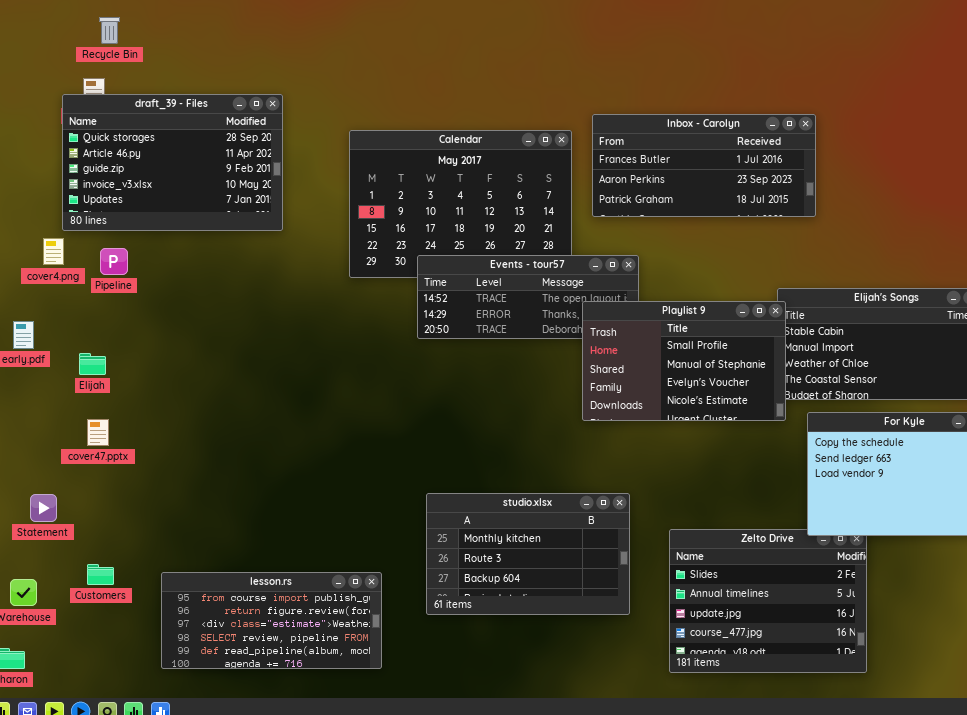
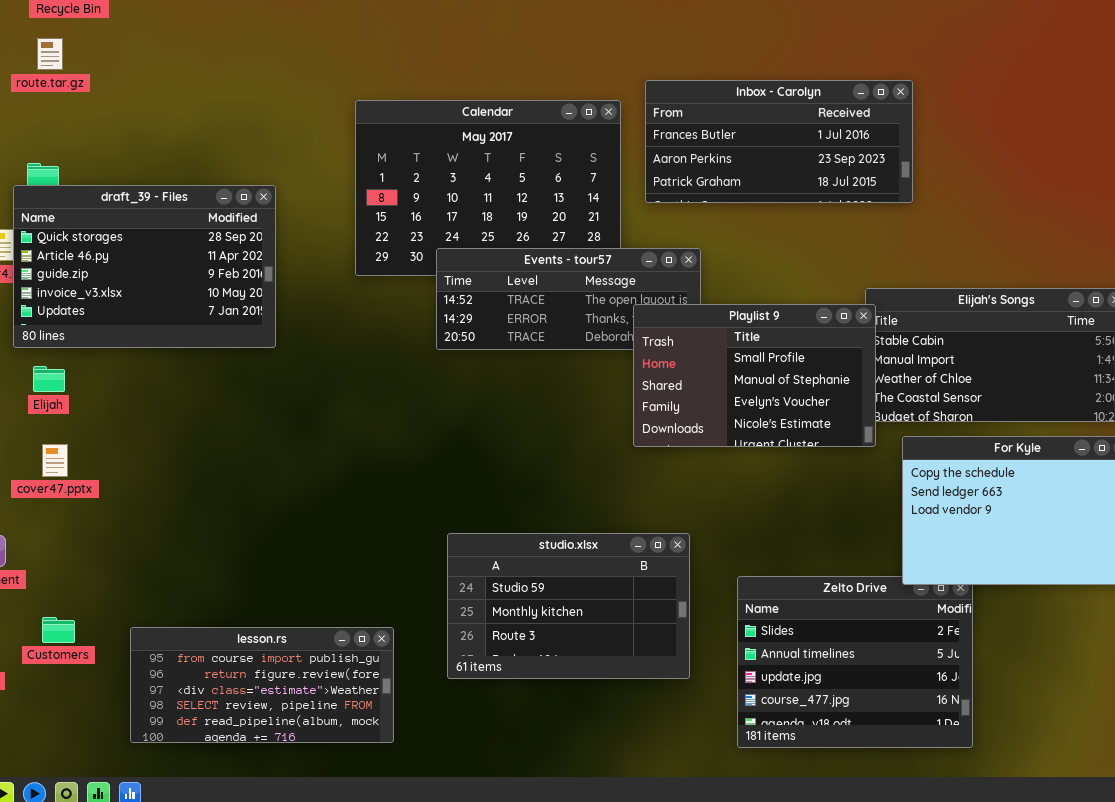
draft_39 - Files: [62,94,283,231] -> [13,185,276,348], moved
studio.xlsx: [426,493,630,615] -> [447,533,690,679], scrolled up 1 row

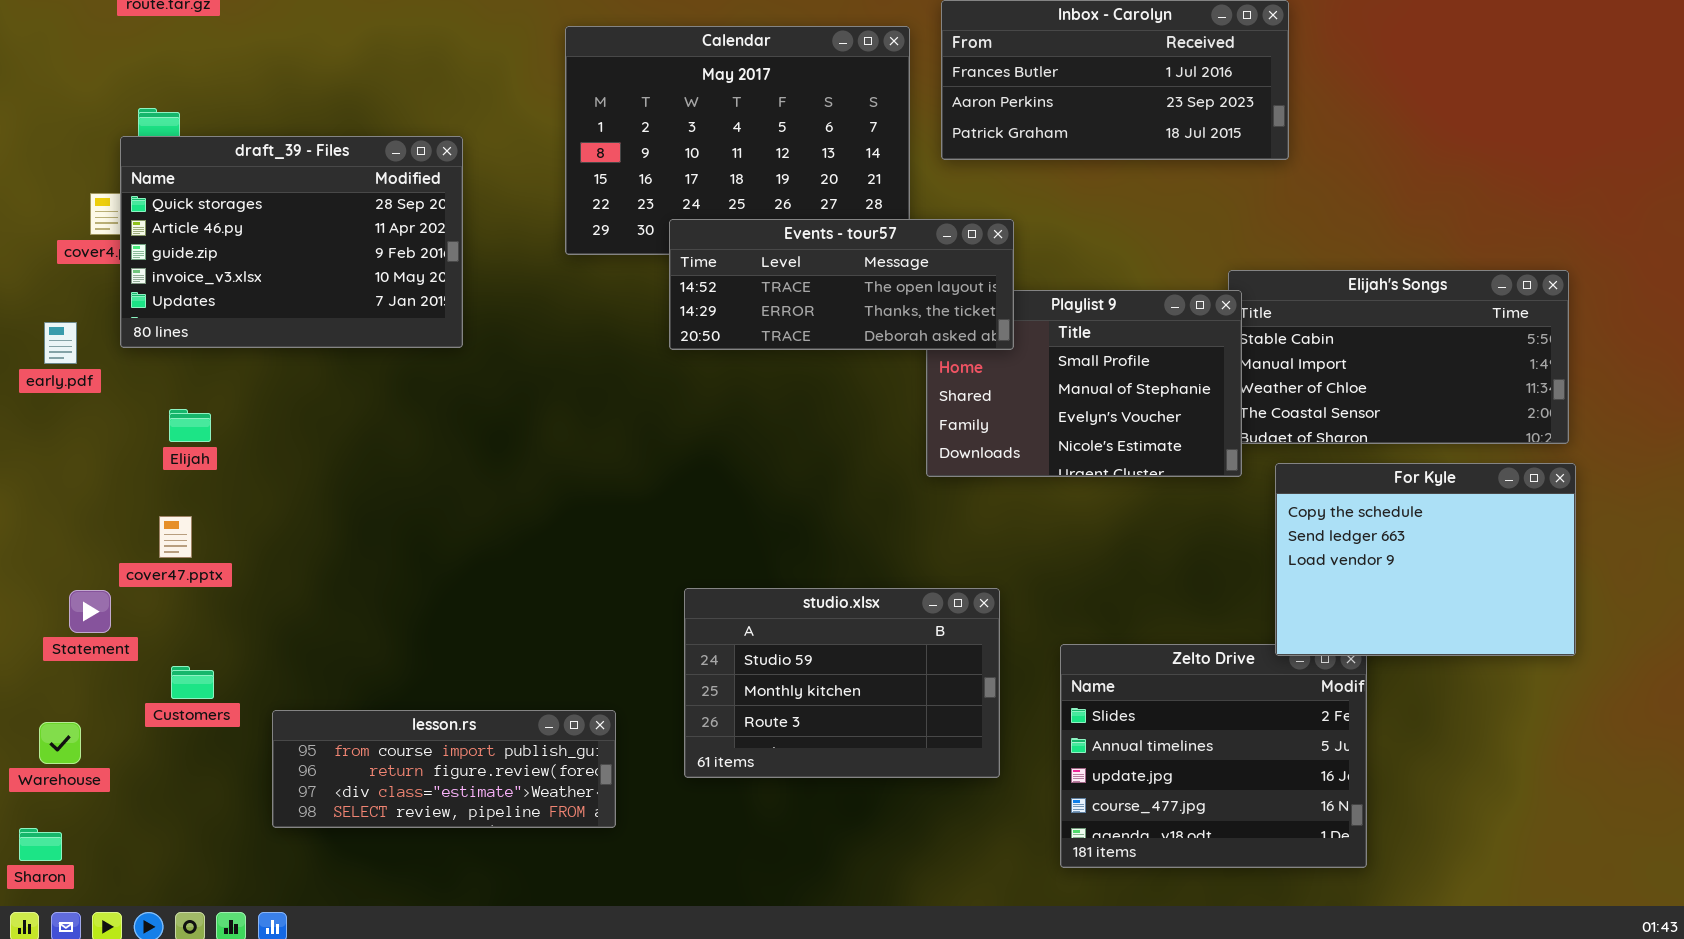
Events - tour57: [436,248,701,350] -> [669,219,1014,350], raised
Elijah: [33,366,65,392] -> [169,409,211,442], moved
cover47.pptx: [42,444,68,477] -> [159,516,192,558], moved
Customers: [42,617,75,643] -> [171,666,214,699], moved
lesson.rs: [130,627,394,743] -> [272,710,616,828], resized

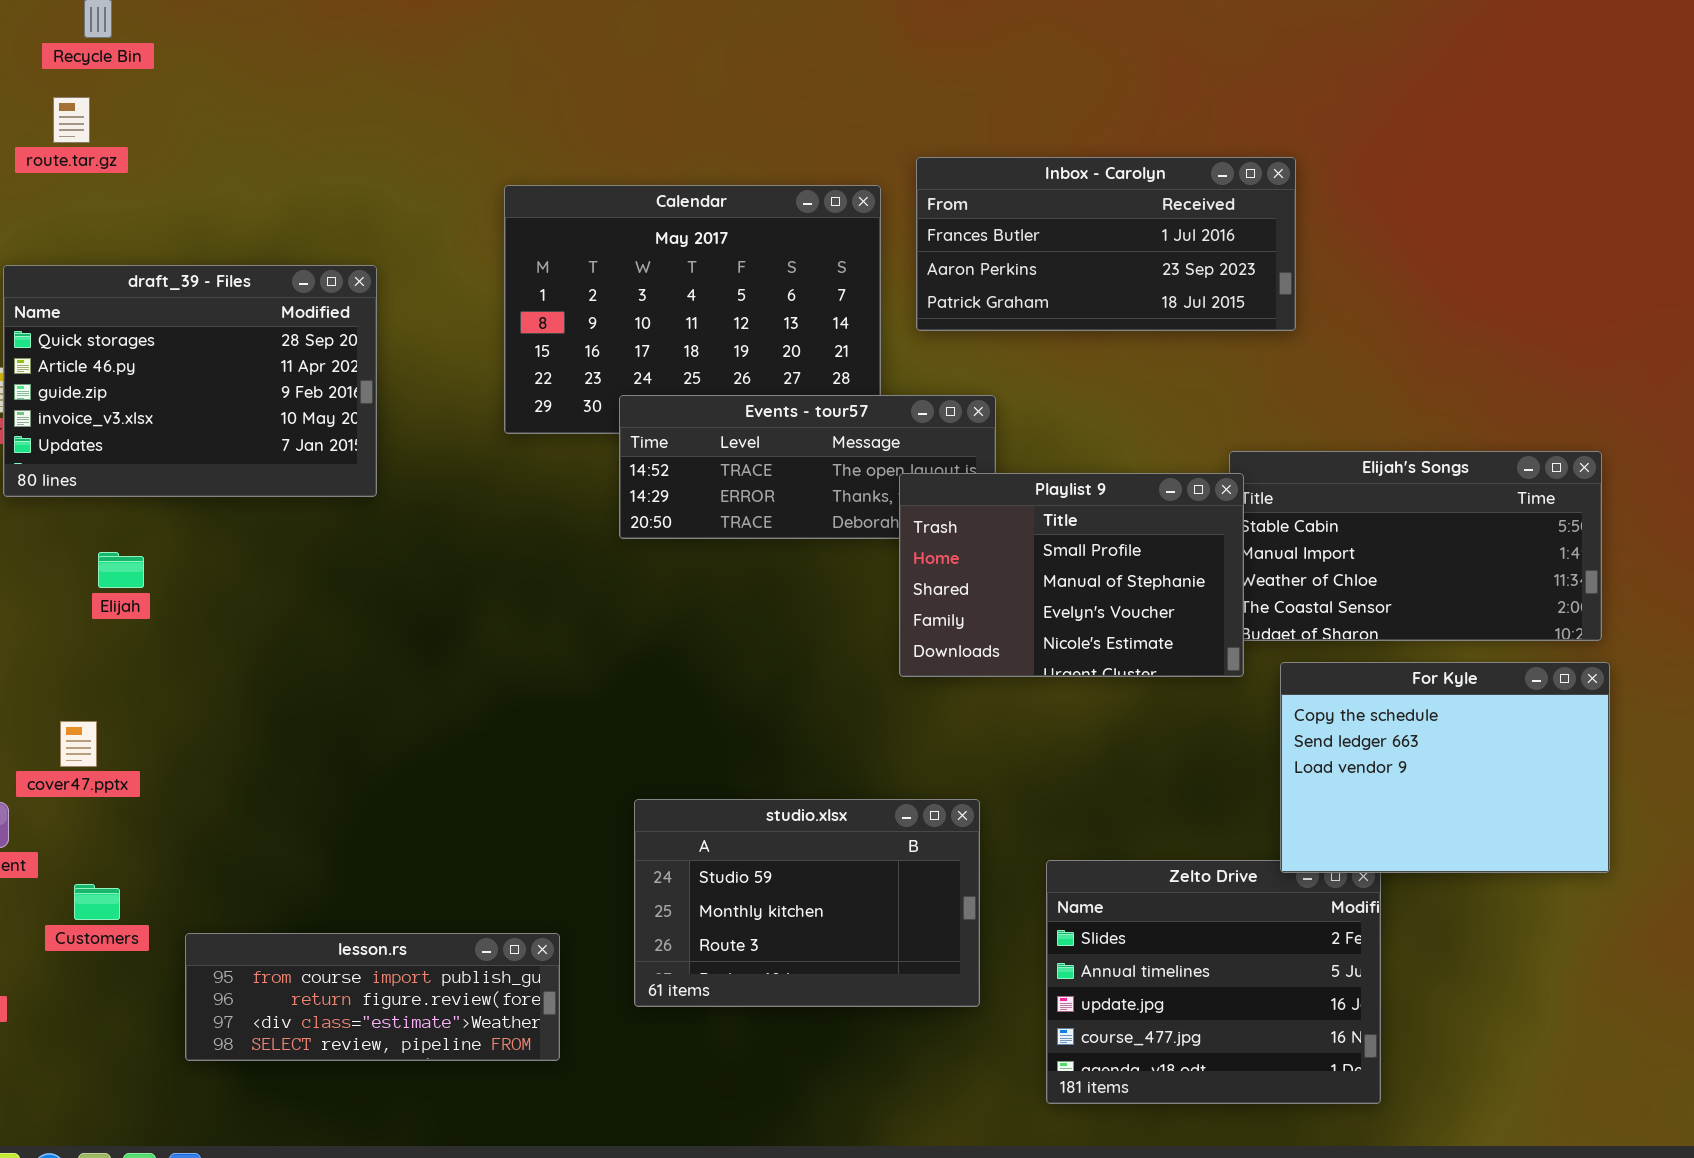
draft_39 - Files: [120,136,463,348] -> [3,265,377,497], moved
Playlist 9: [926,290,1242,477] -> [899,473,1244,677], raised
Elijah: [169,409,211,442] -> [98,552,144,588], moved

